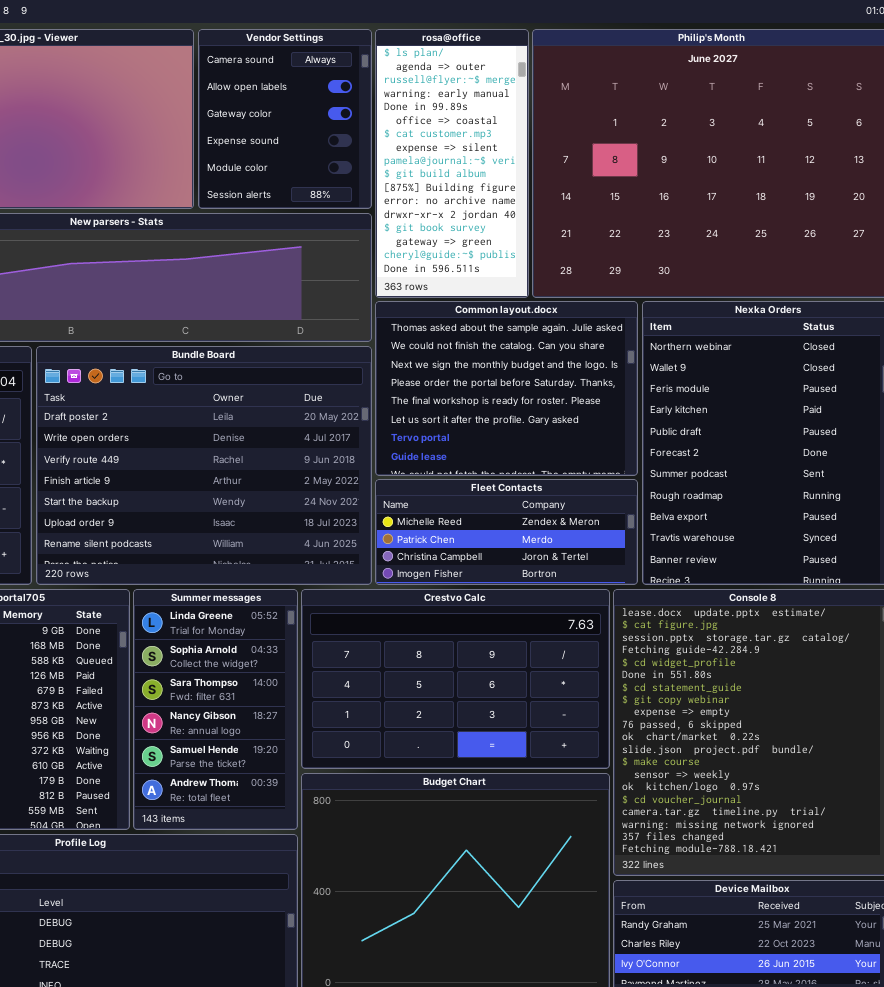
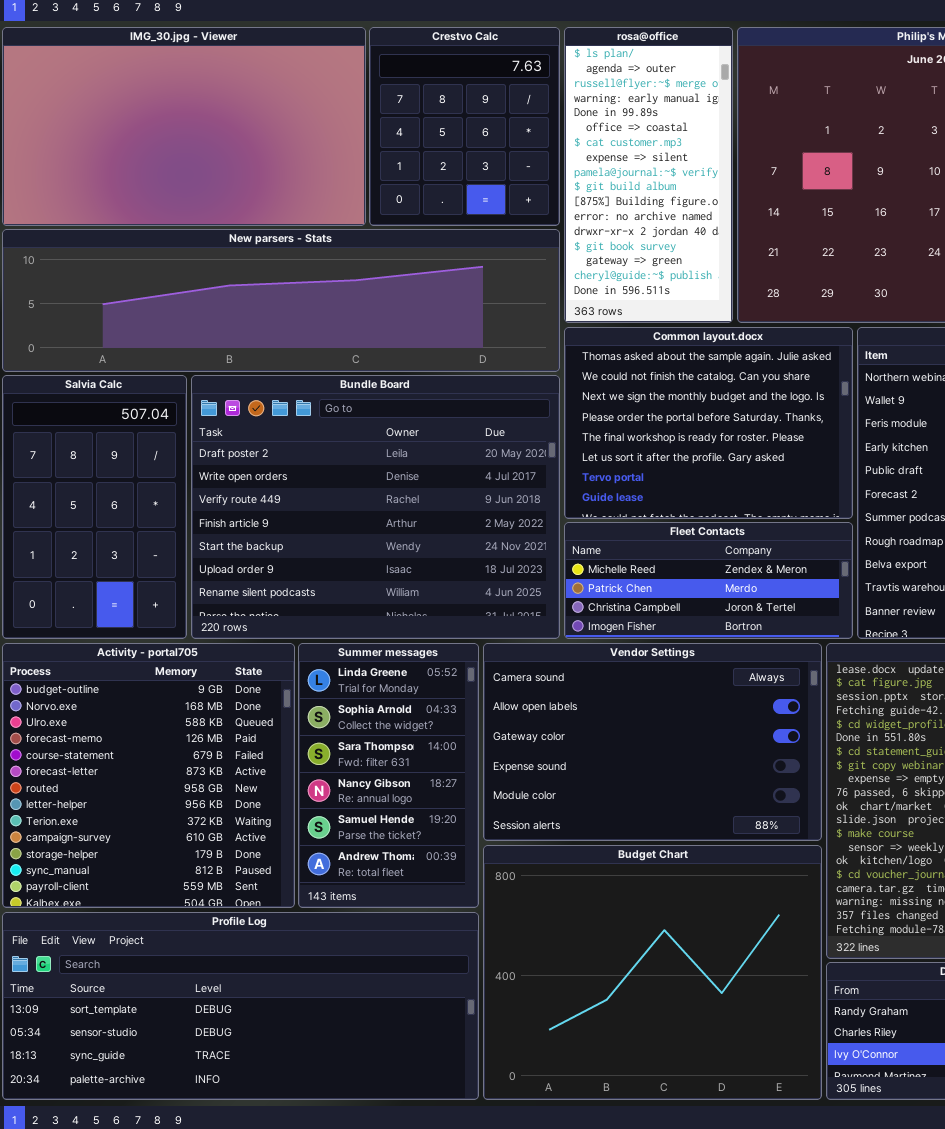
Vendor Settings: [198,29,372,209] -> [483,643,822,841], moved, resized
Crestvo Calc: [301,589,610,769] -> [369,27,560,226], moved, resized

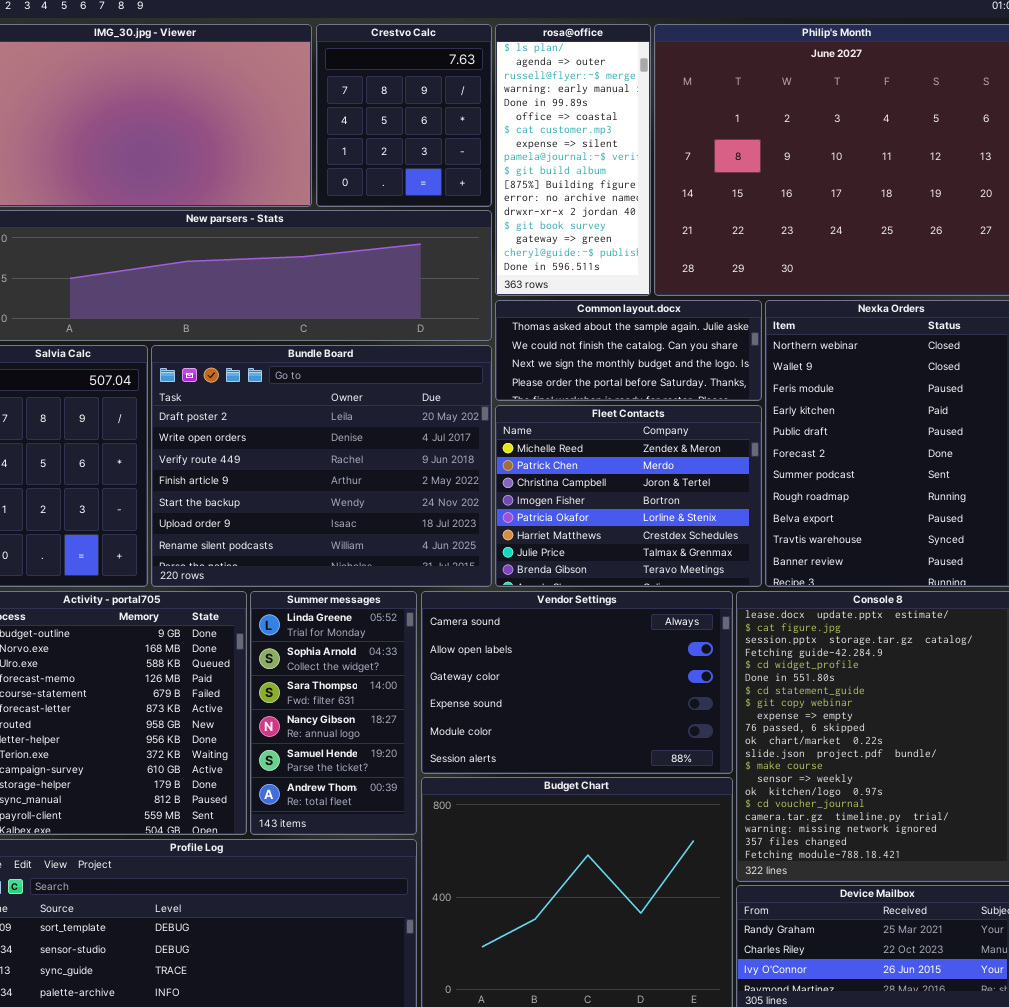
Common layout.docx: [564,327,853,519] -> [495,300,762,401], resized
Fleet Contacts: [564,522,853,639] -> [495,405,762,587], resized

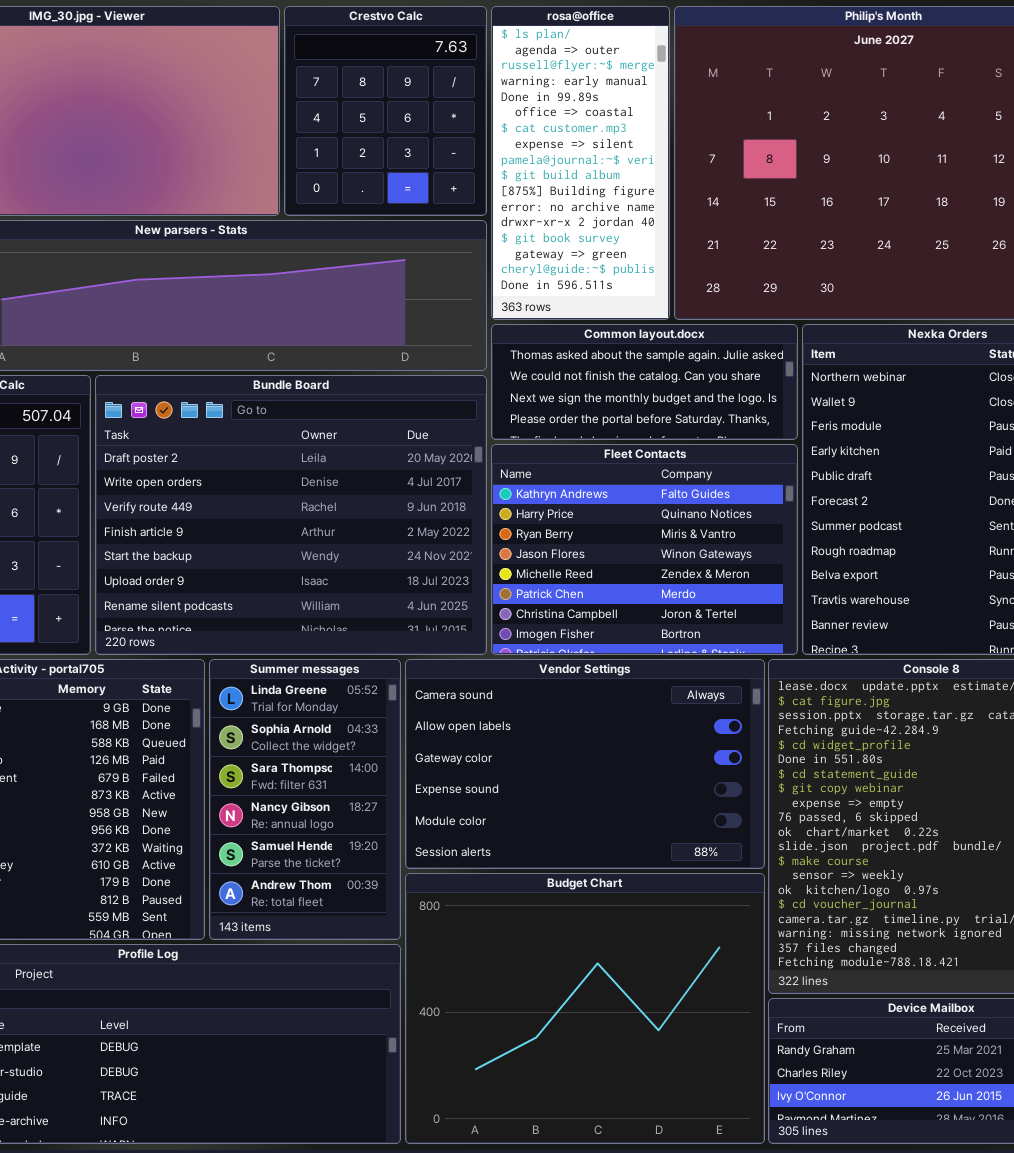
Fleet Contacts: [495,405,762,587] -> [491,444,798,655], scrolled up 4 rows

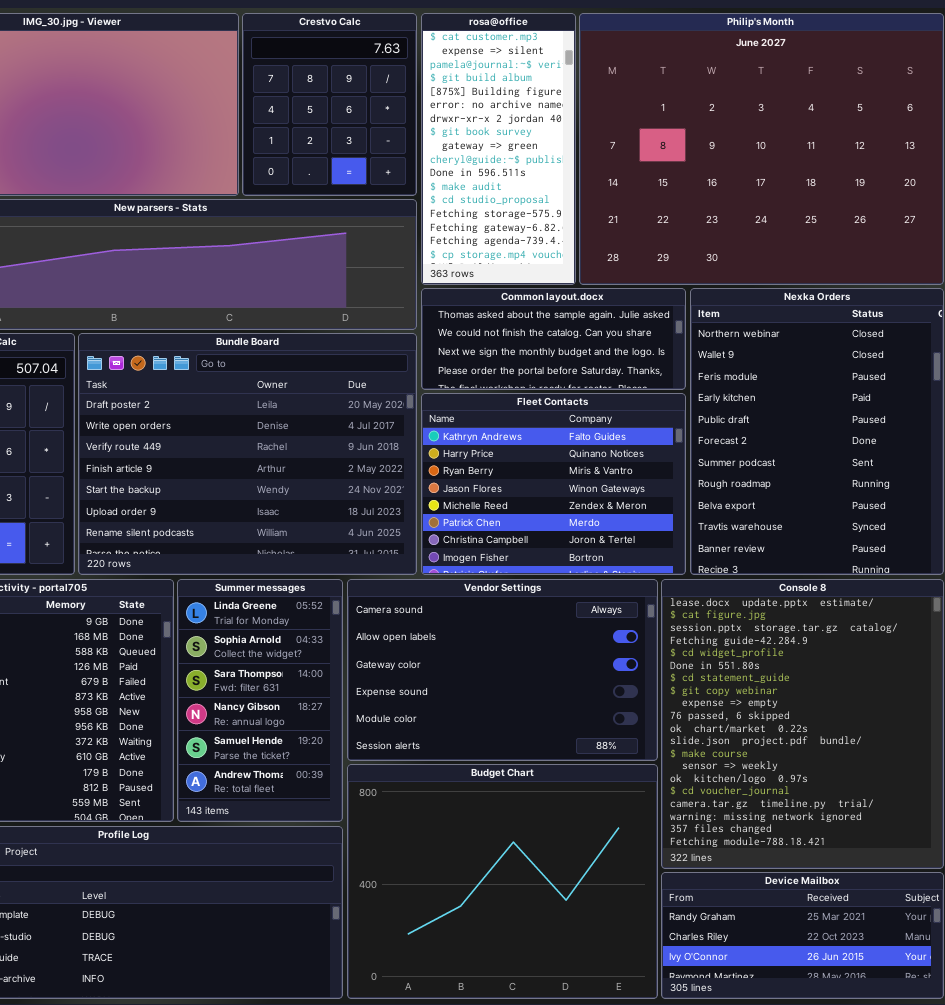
rosa@office: [491,6,670,320] -> [421,13,576,285], scrolled down 6 rows

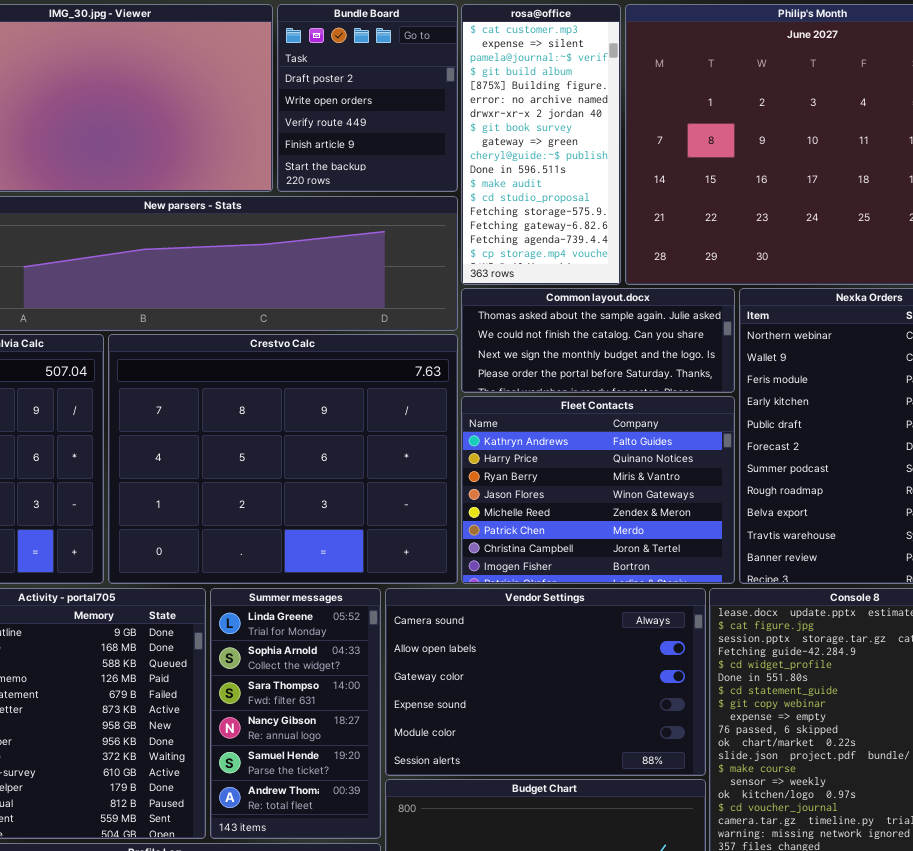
Crestvo Calc: [242,13,417,196] -> [108,334,458,584], moved, resized
Bundle Board: [78,333,417,575] -> [277,4,458,192], moved, resized

